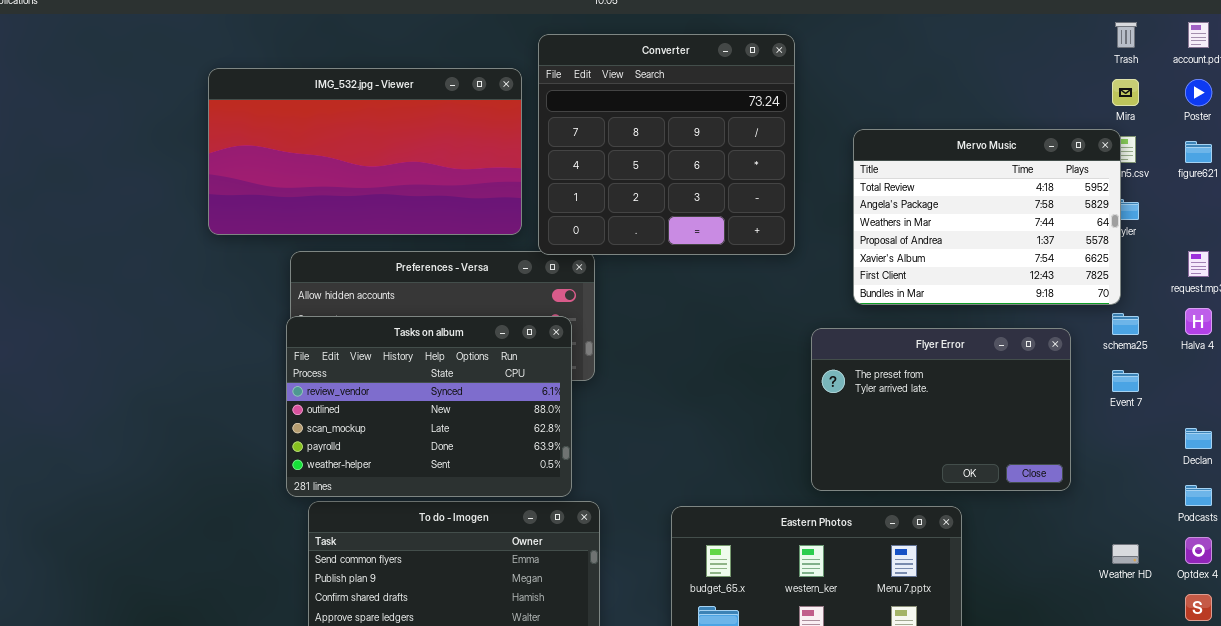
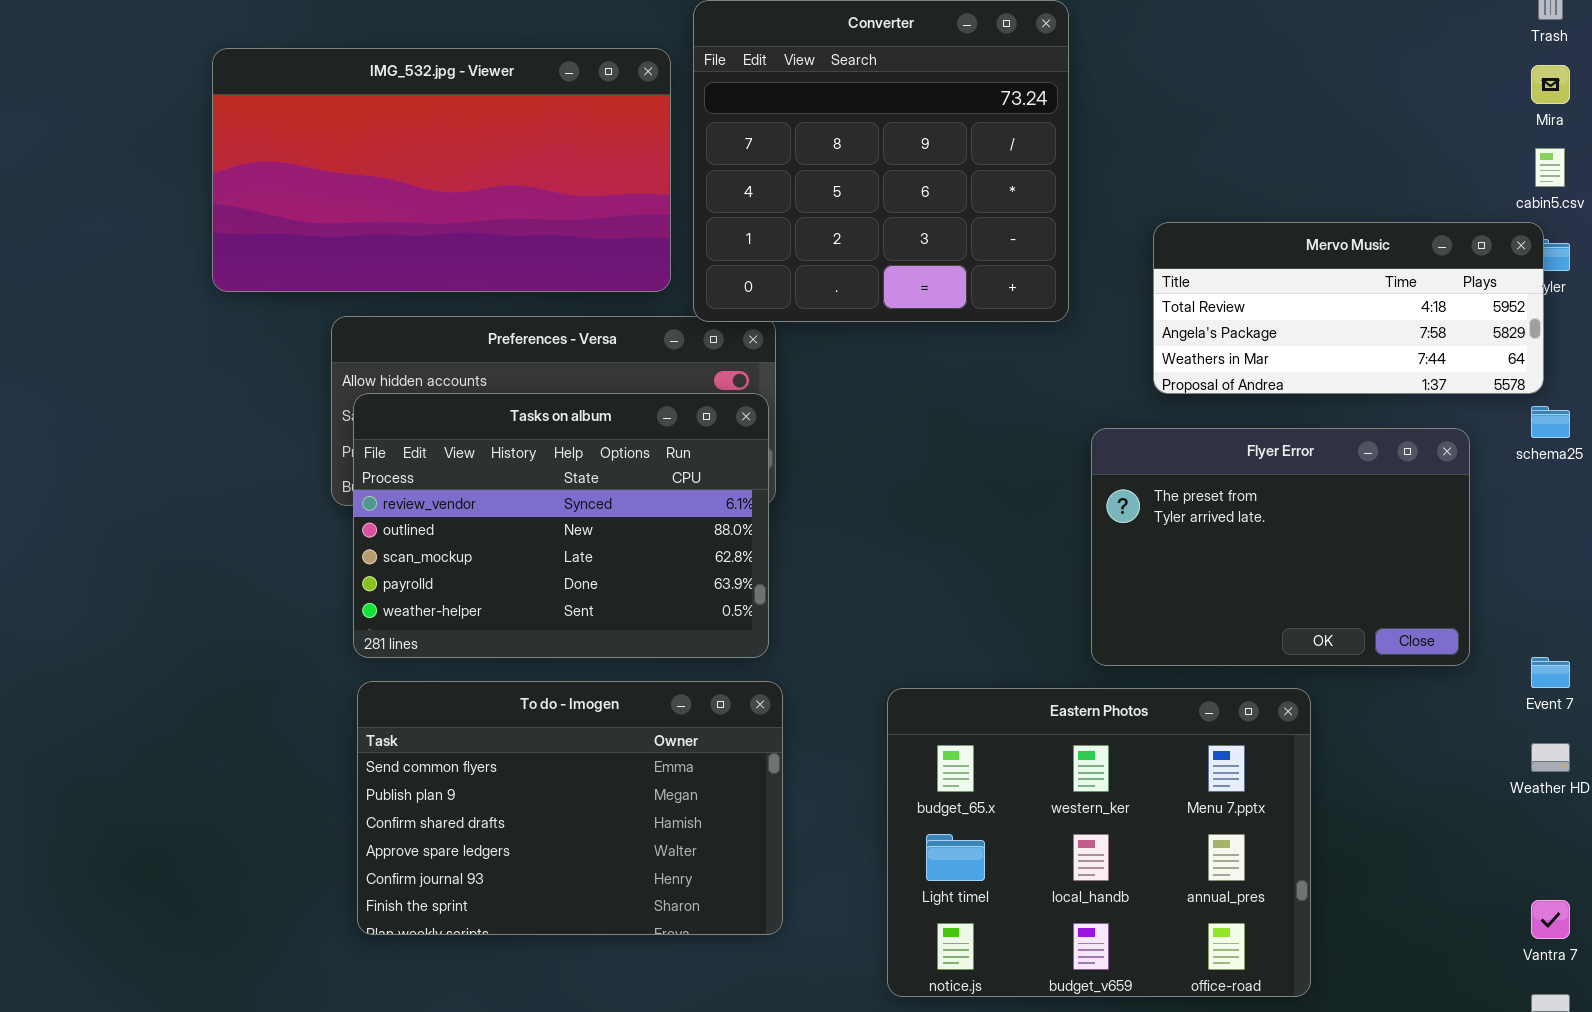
Mervo Music: [853,129,1121,305] -> [1153,222,1544,394], resized
Tasks on album: [286,316,572,497] -> [353,393,769,658], moved
Event 7: [1112,370,1139,392] -> [1531,657,1570,688], moved

